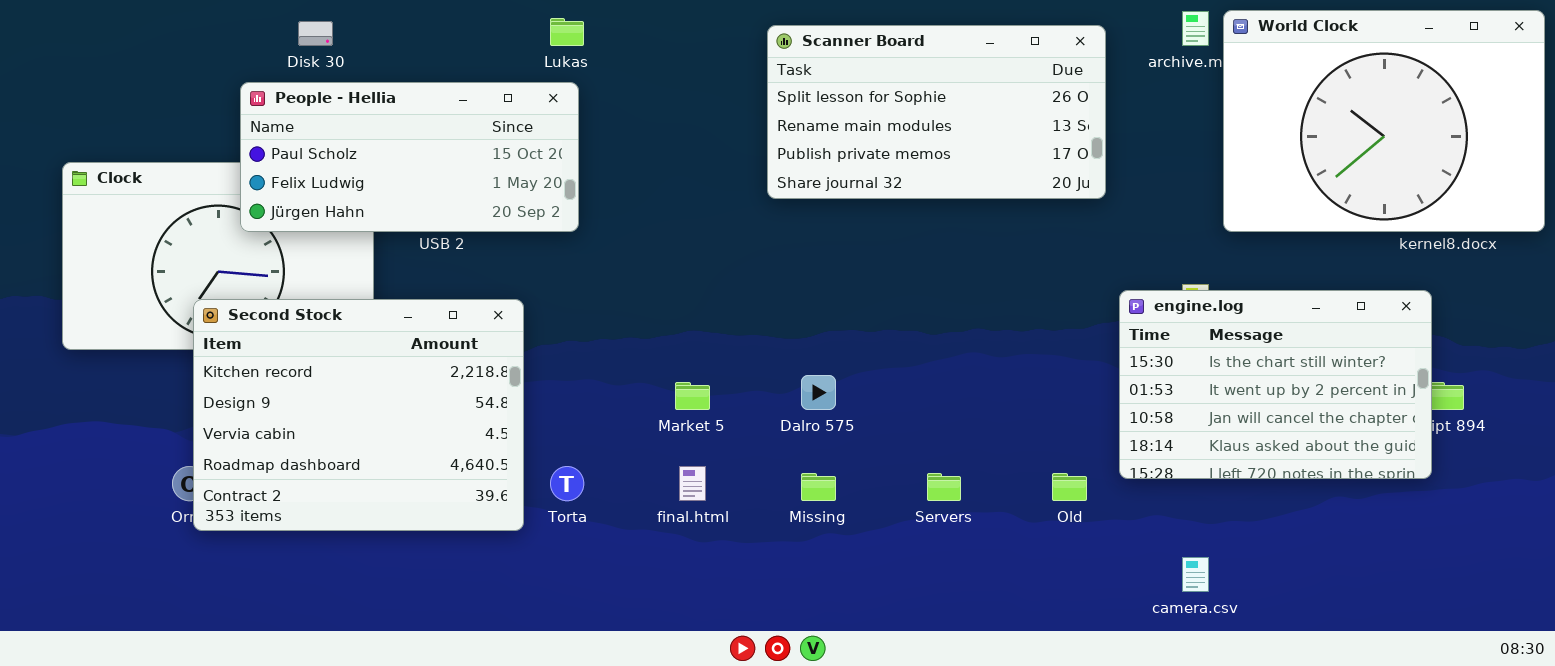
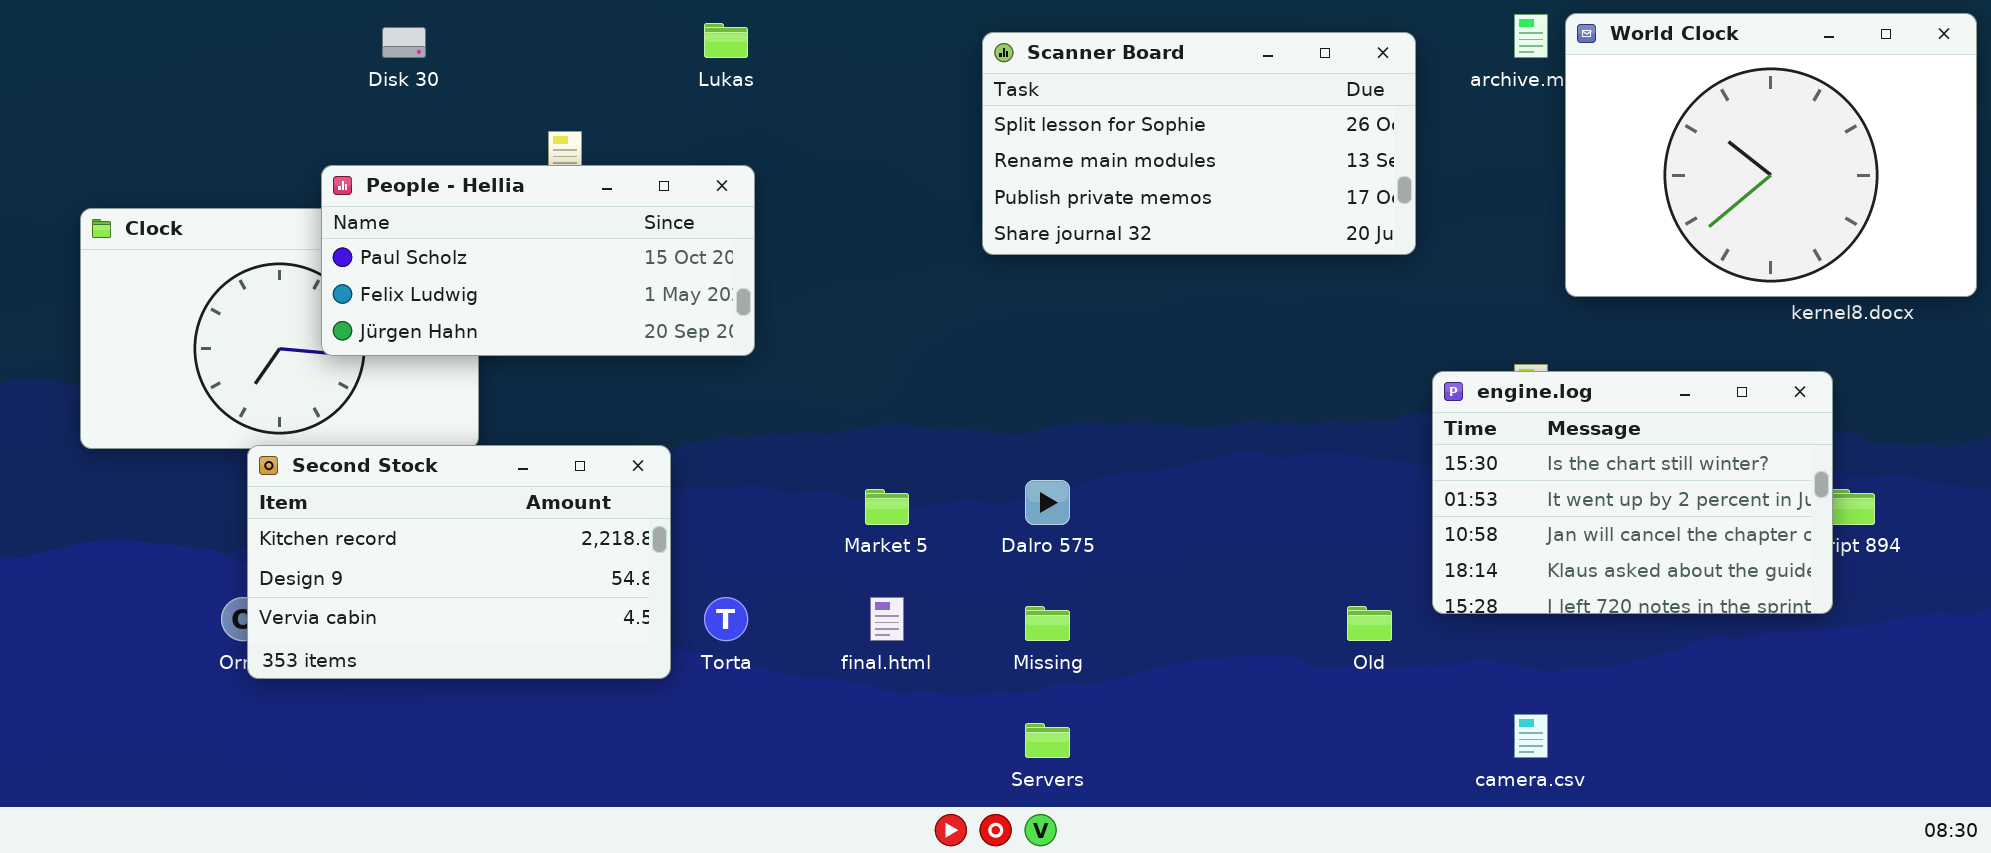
People - Hellia: [240,82,579,232] -> [321,165,755,356], moved
Second Stock: [193,299,524,531] -> [247,445,671,679], resized
Servers: [927,473,961,501] -> [1025,723,1070,758], moved

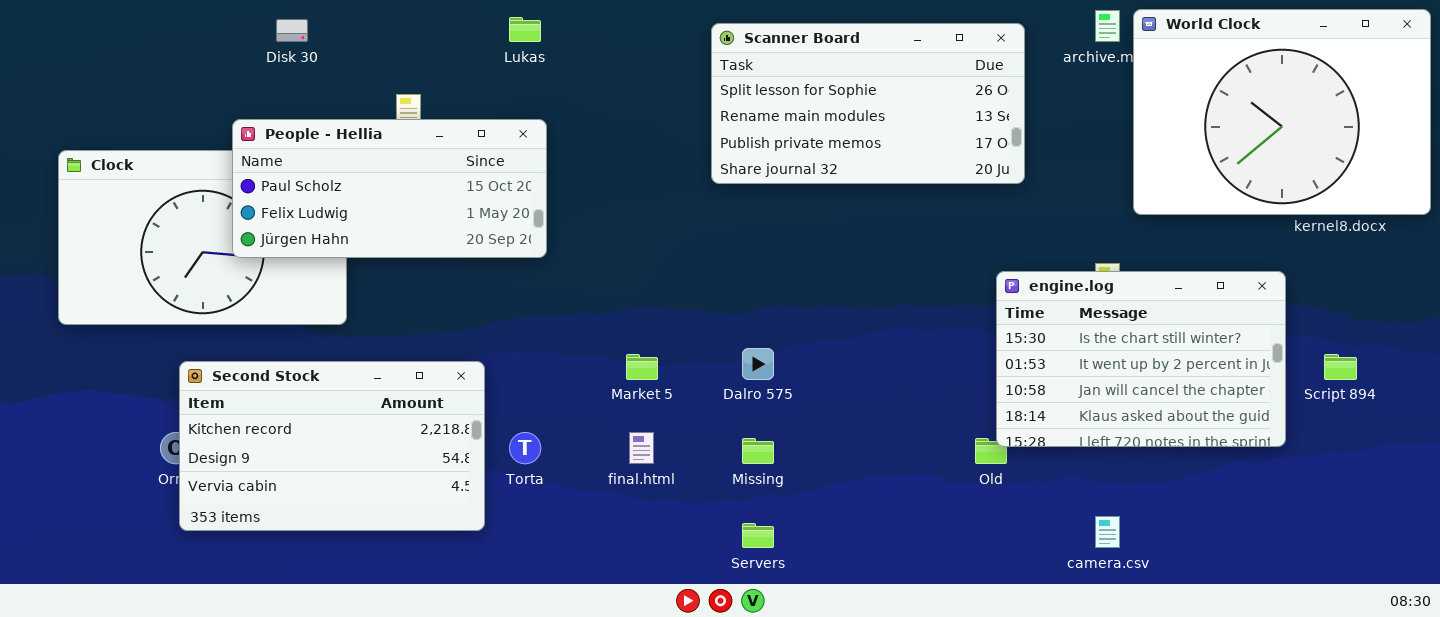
engine.log: [1432,371,1833,614] -> [996,271,1286,447], moved
Second Stock: [247,445,671,679] -> [179,361,485,531], moved

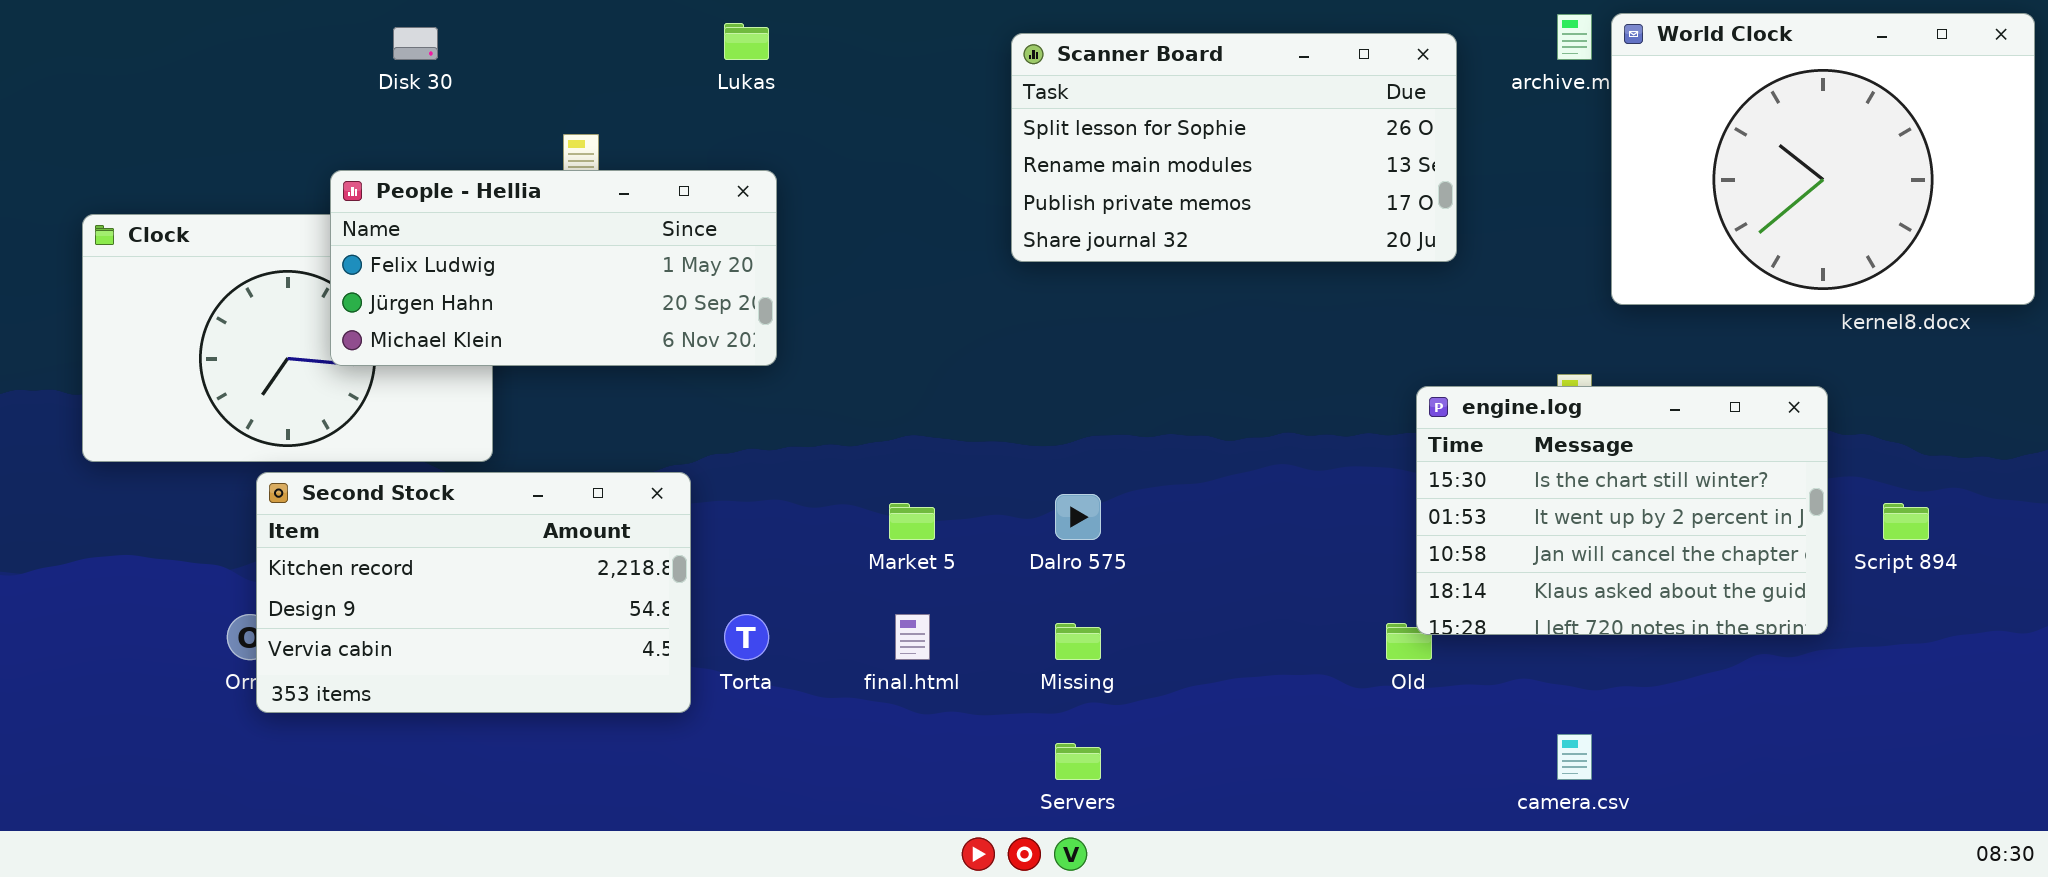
People - Hellia: [232,119,547,258] -> [330,170,777,366], scrolled down 1 row
Second Stock: [179,361,485,531] -> [256,472,691,713], moved

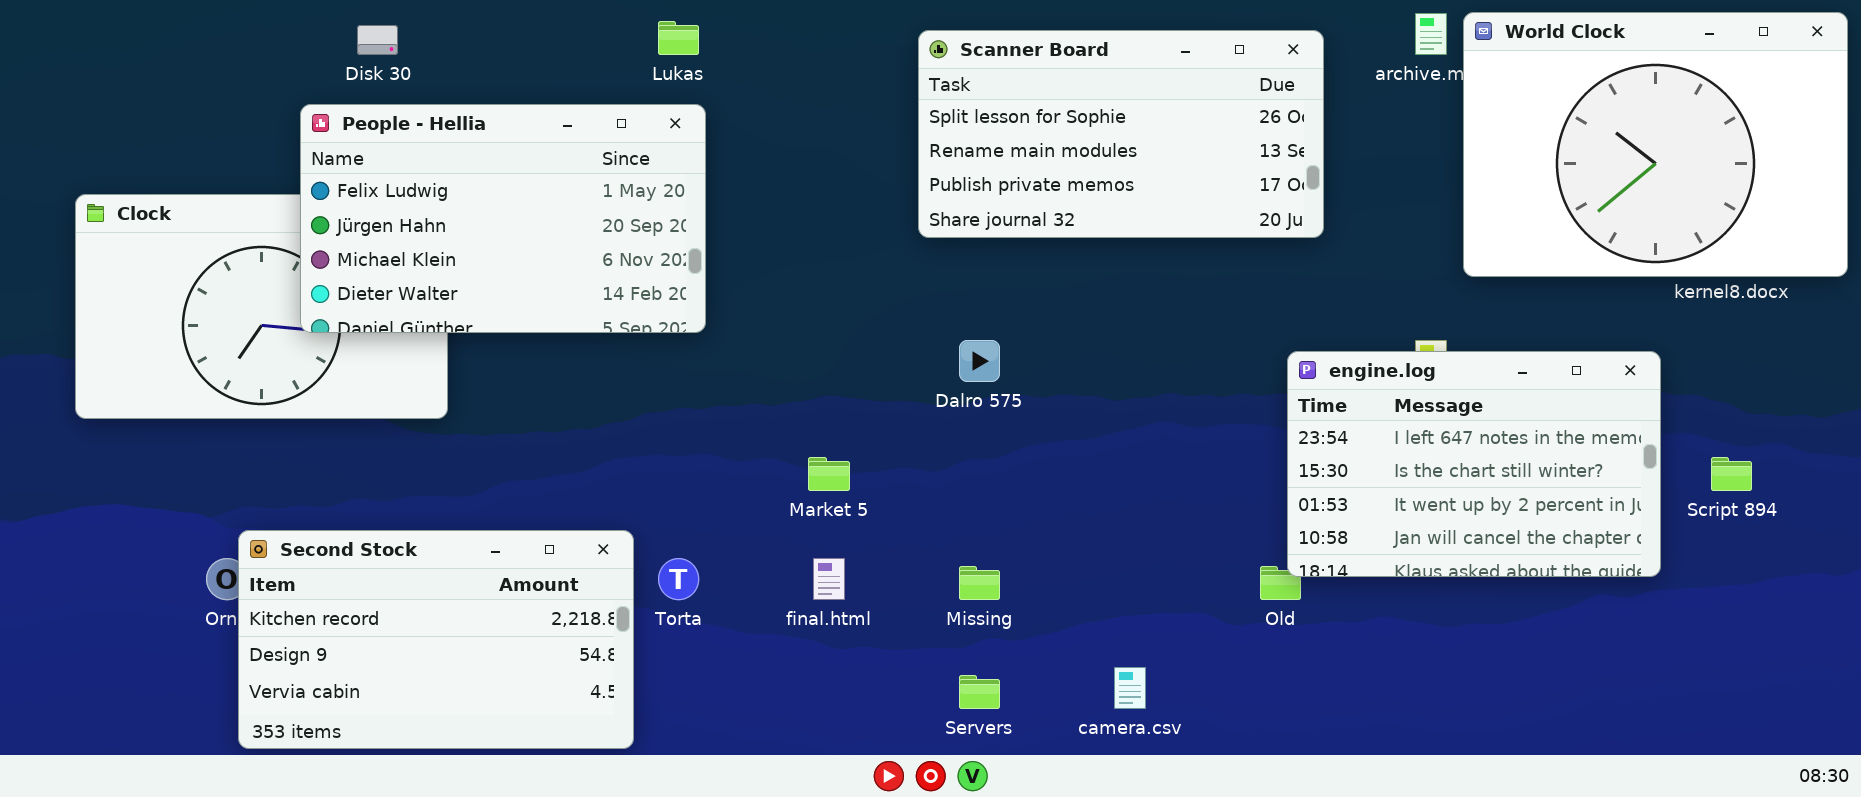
People - Hellia: [330,170,777,366] -> [300,104,706,333], resized
engine.log: [1416,386,1828,635] -> [1287,351,1661,577], scrolled up 1 row
Second Stock: [256,472,691,713] -> [238,530,634,749], moved
Dalro 575: [1055,494,1101,540] -> [959,340,1000,382], moved
camera.csv: [1557,734,1592,780] -> [1114,667,1146,709], moved

